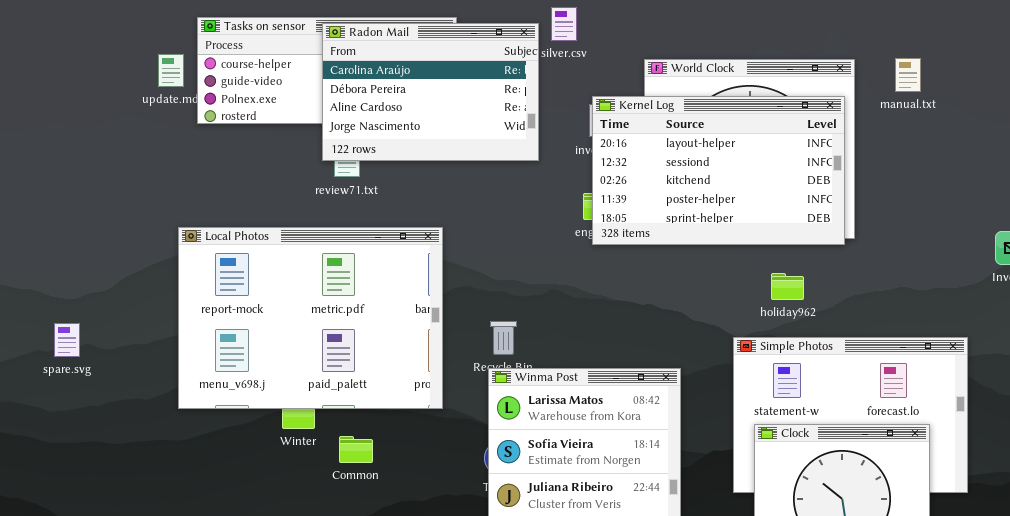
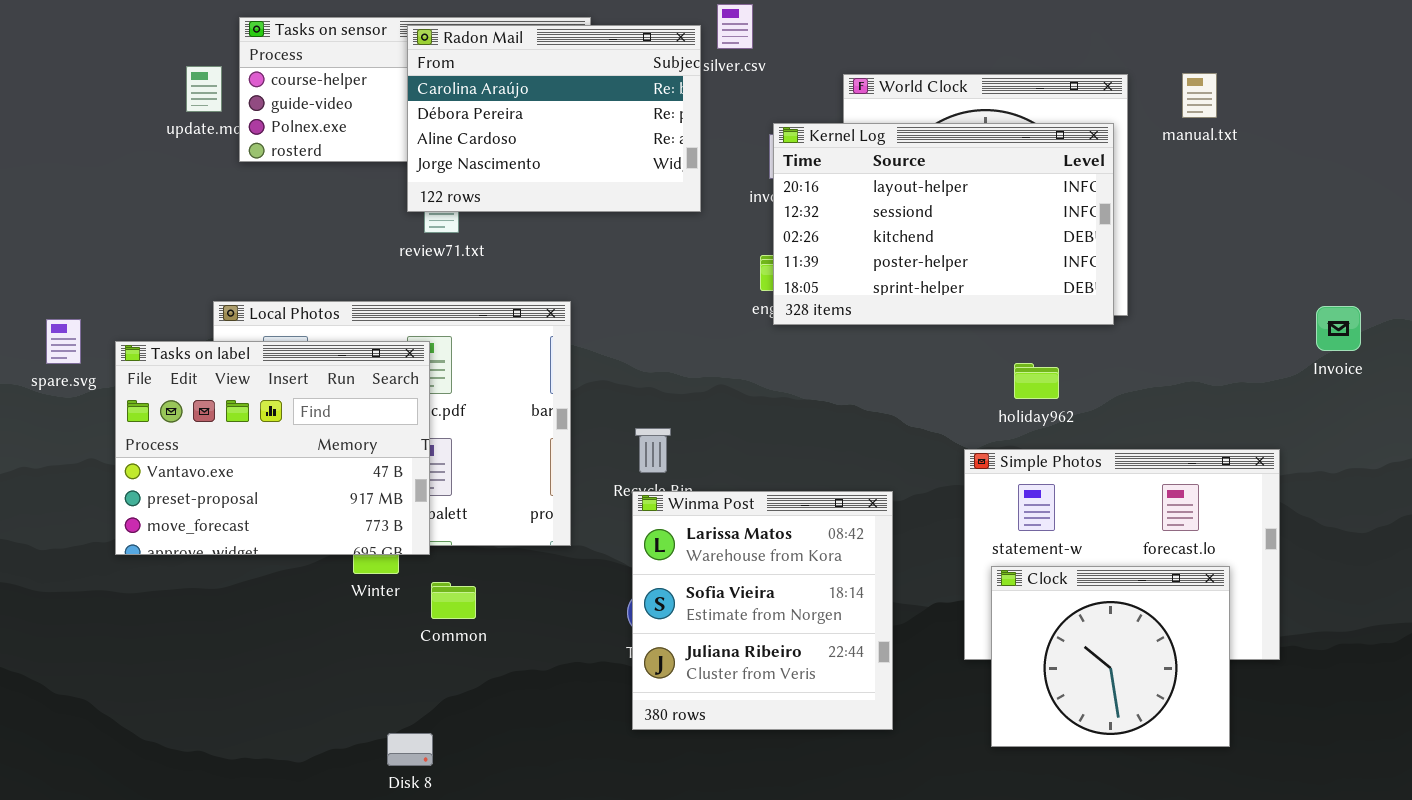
Tasks on label: none -> [115,341,430,555], opened
spare.svg: [54,323,80,357] -> [46,319,81,364], moved

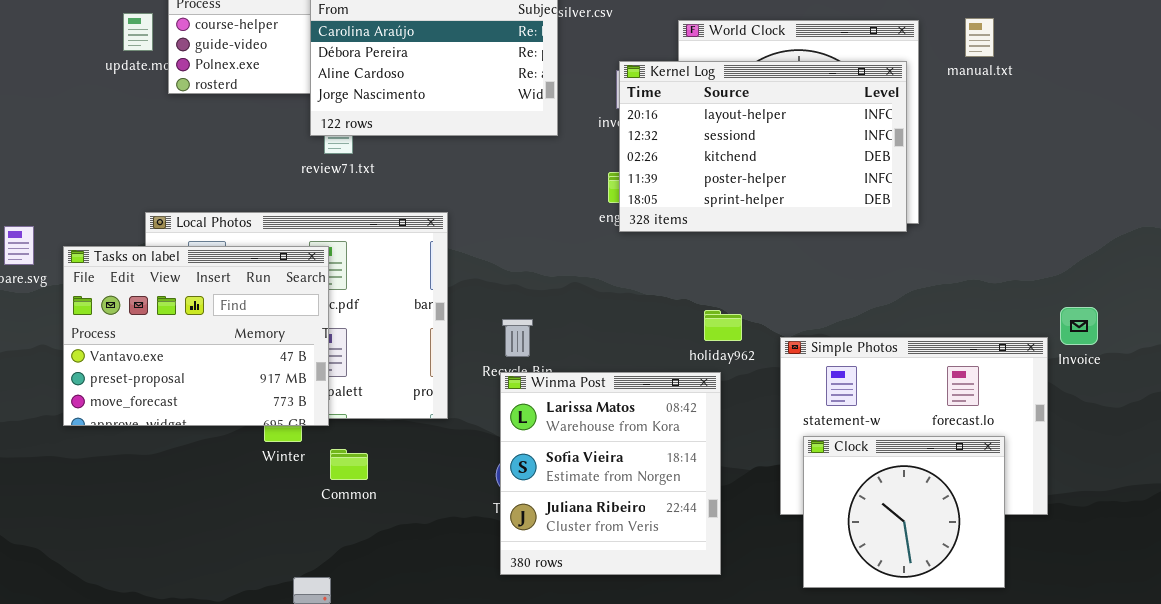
Invoice: [1316,306,1361,351] -> [1060,307,1098,345], moved
holiday962: [1014,363,1059,399] -> [704,310,742,341], moved

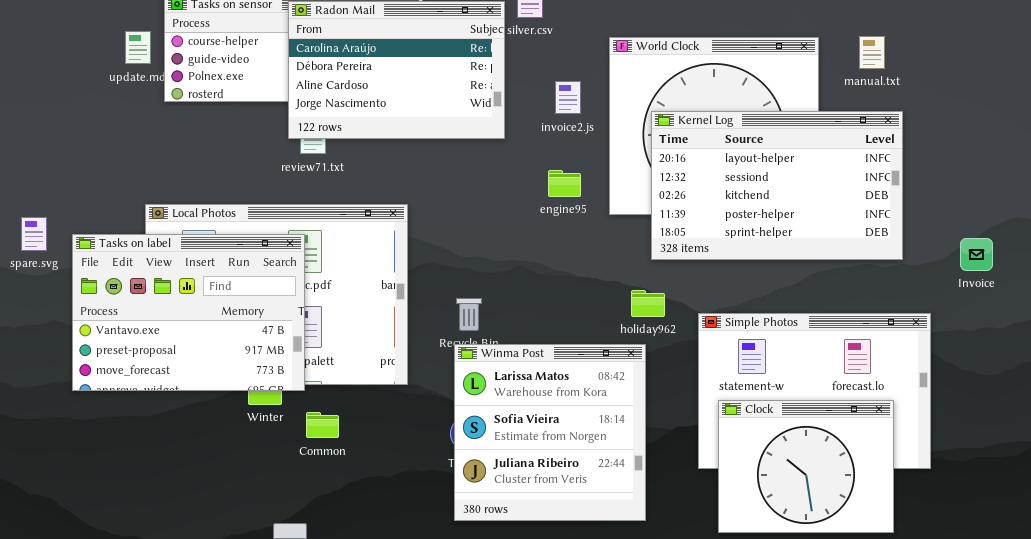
Kernel Log: [619,61,907,232] -> [651,111,903,260], moved
Invoice: [1060,307,1098,345] -> [960,238,993,271], moved

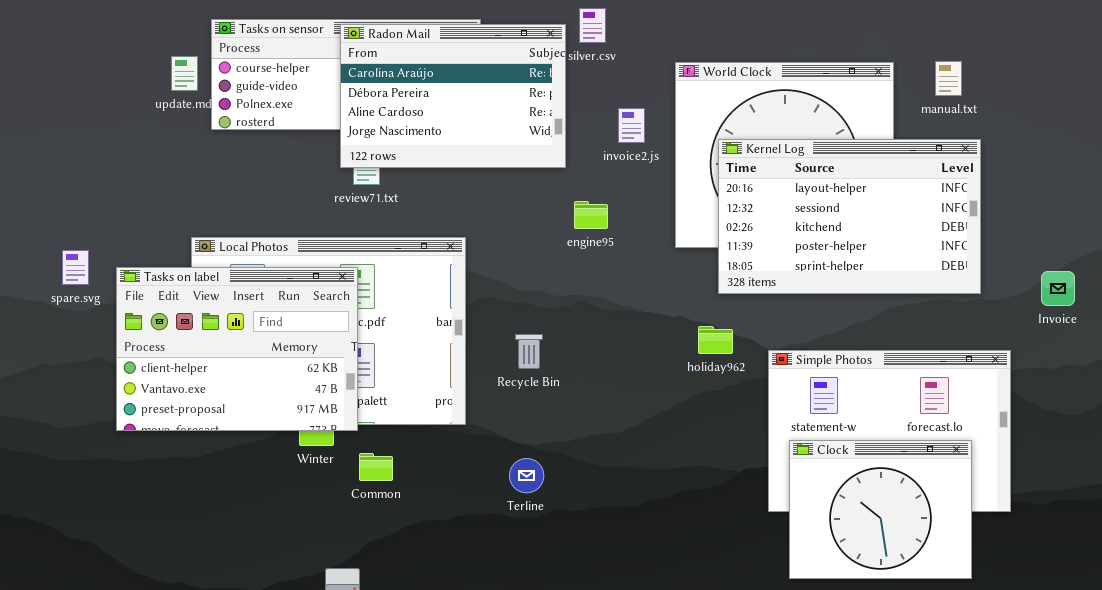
engine95: [548,170,581,197] -> [574,201,608,229], moved
Tasks on label: [72,234,305,391] -> [116,267,358,431], scrolled up 1 row
Winma Post: [454,344,646,521] -> none, closed

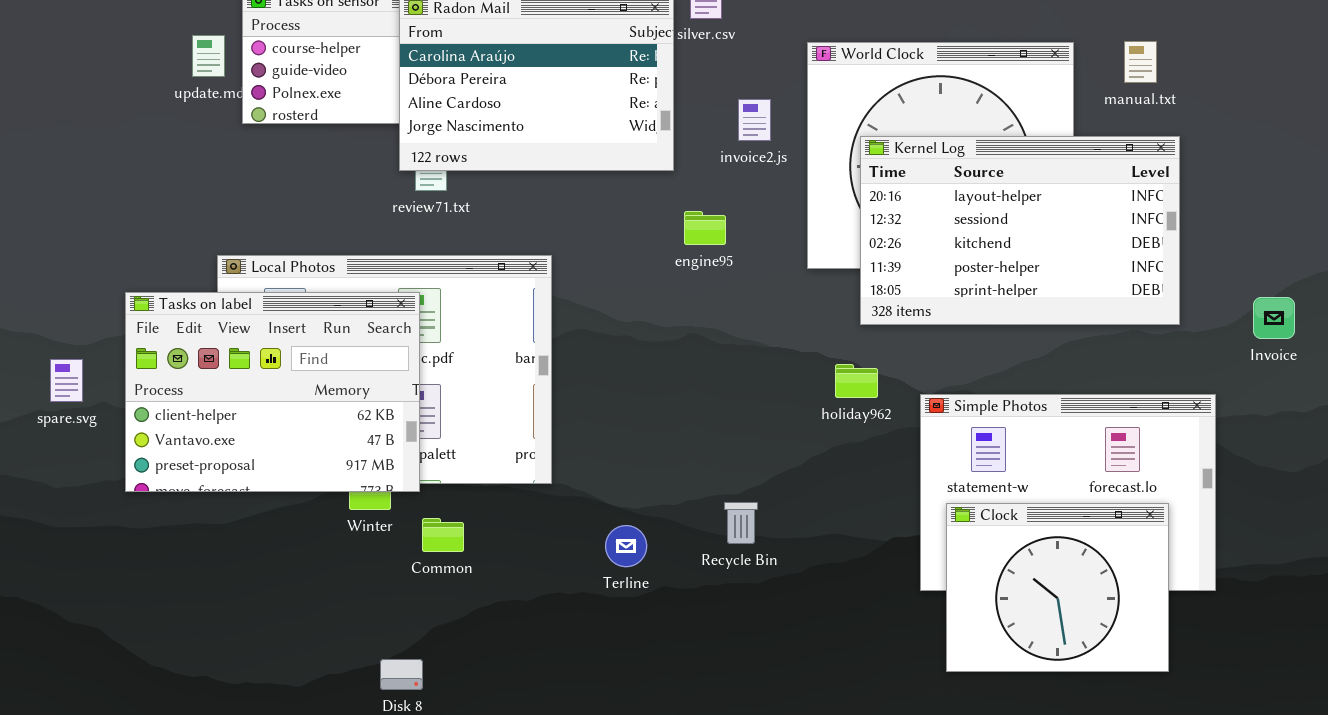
spare.svg: [62,250,89,285] -> [50,359,83,402], moved
Recycle Bin: [515,334,543,369] -> [724,502,758,544], moved

